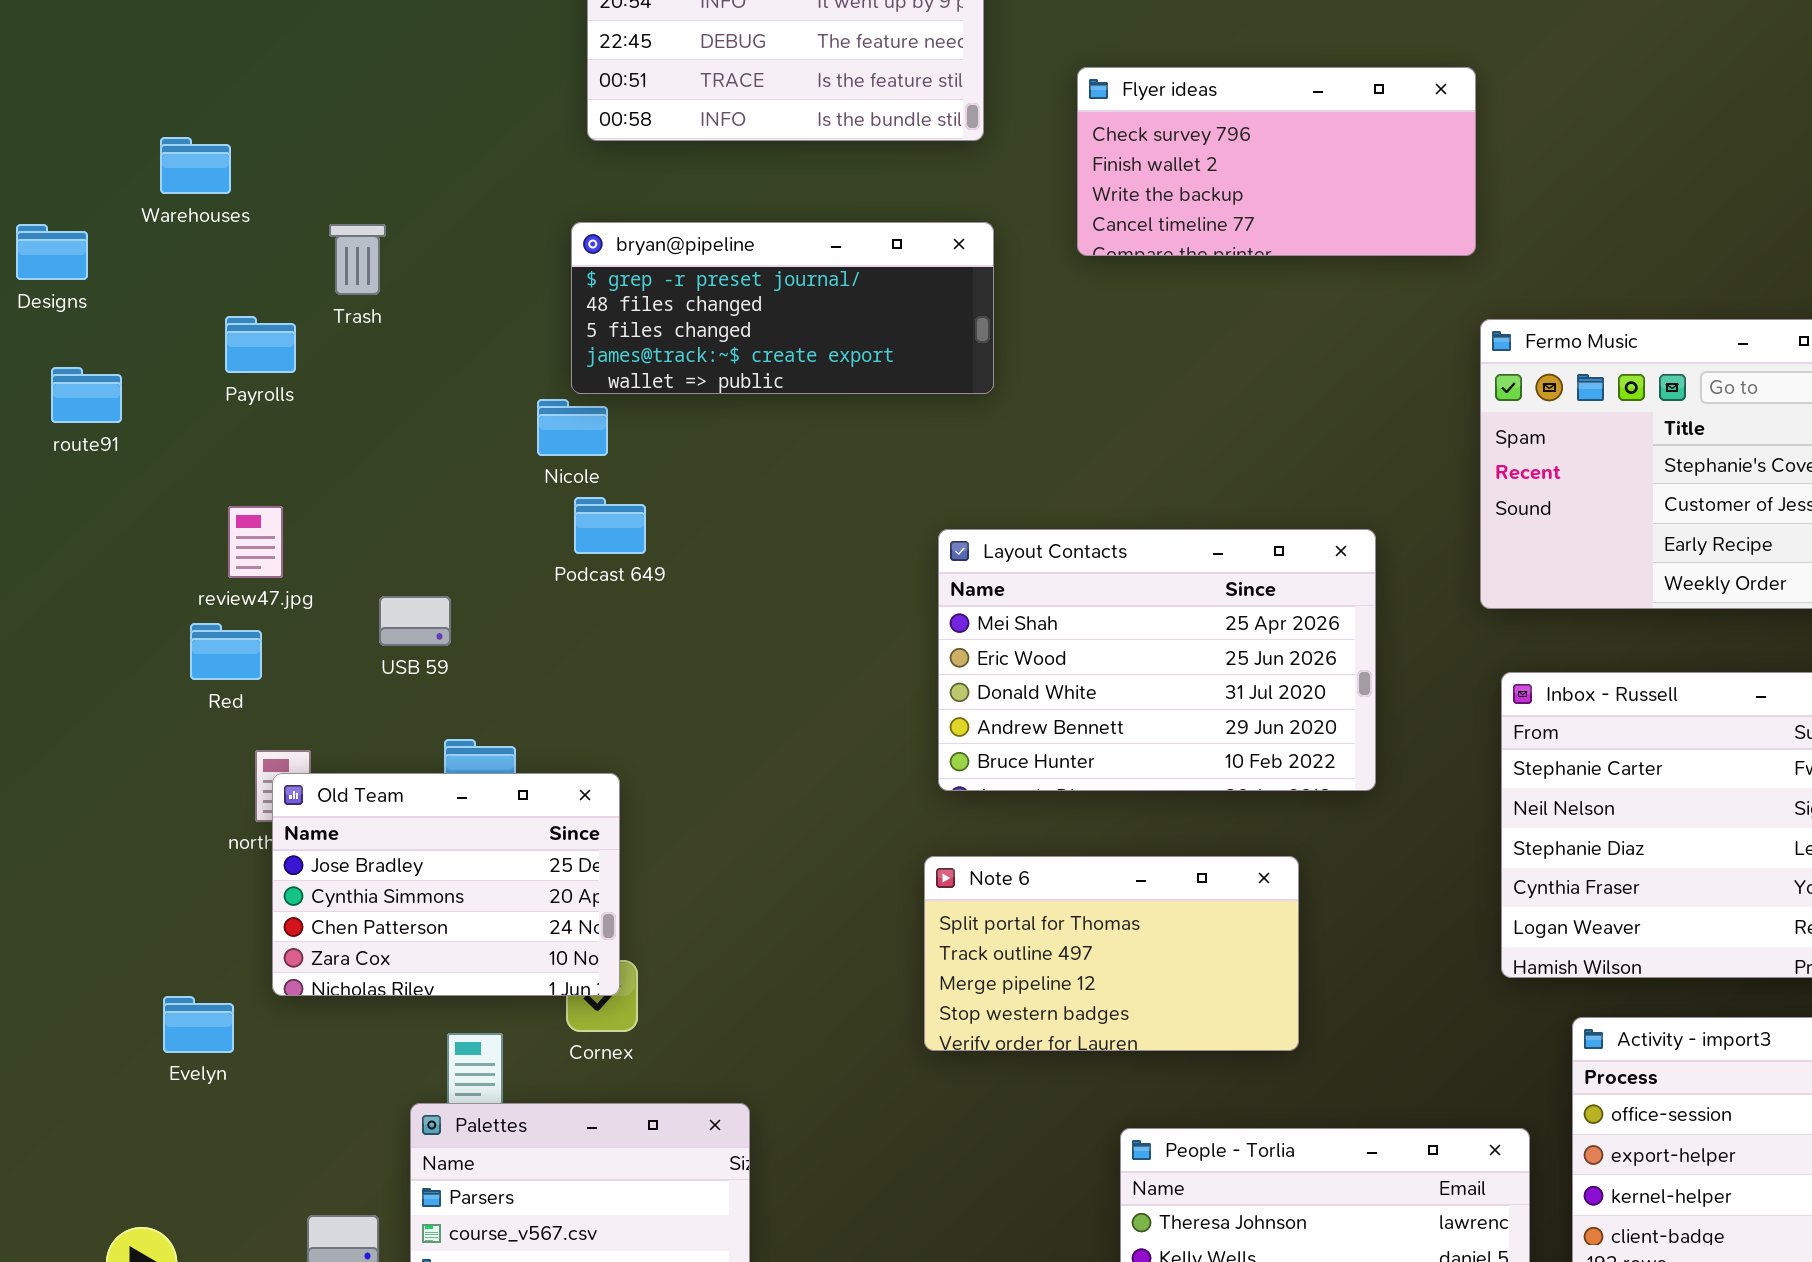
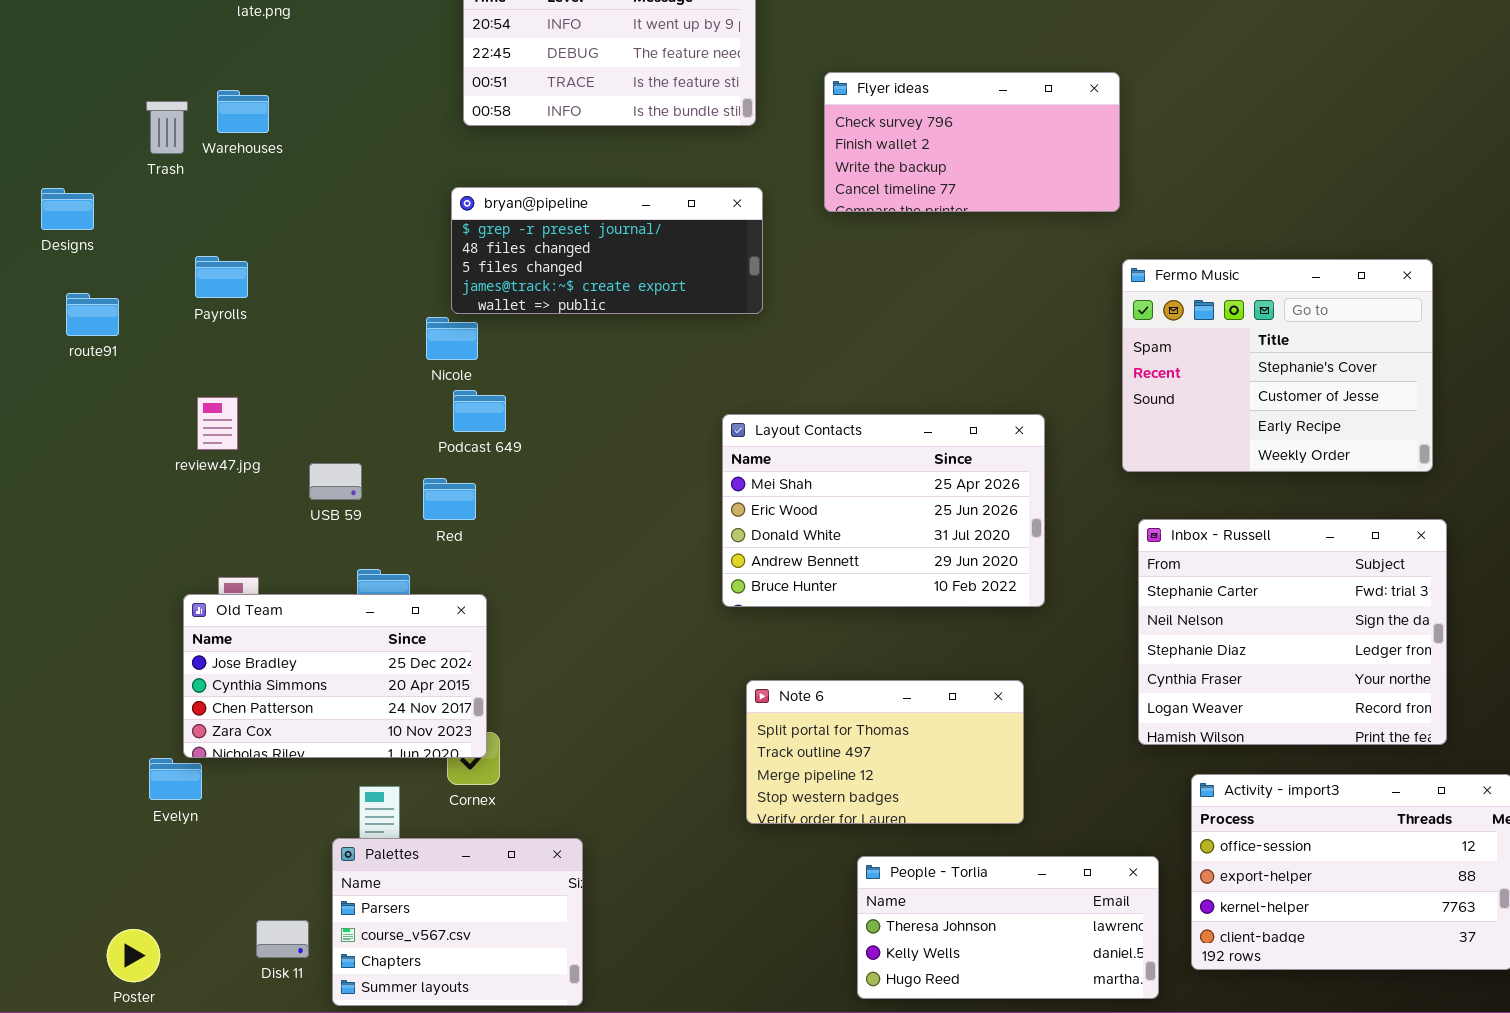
Warehouses: [160,137,231,194] -> [217,90,269,133], moved
Trash: [329,224,386,295] -> [146,101,188,154], moved
Red: [190,623,262,680] -> [423,478,476,520], moved
Old Team: [272,773,620,996] -> [183,594,487,758], resized
Note 6: [924,856,1299,1051] -> [746,680,1024,824], moved

